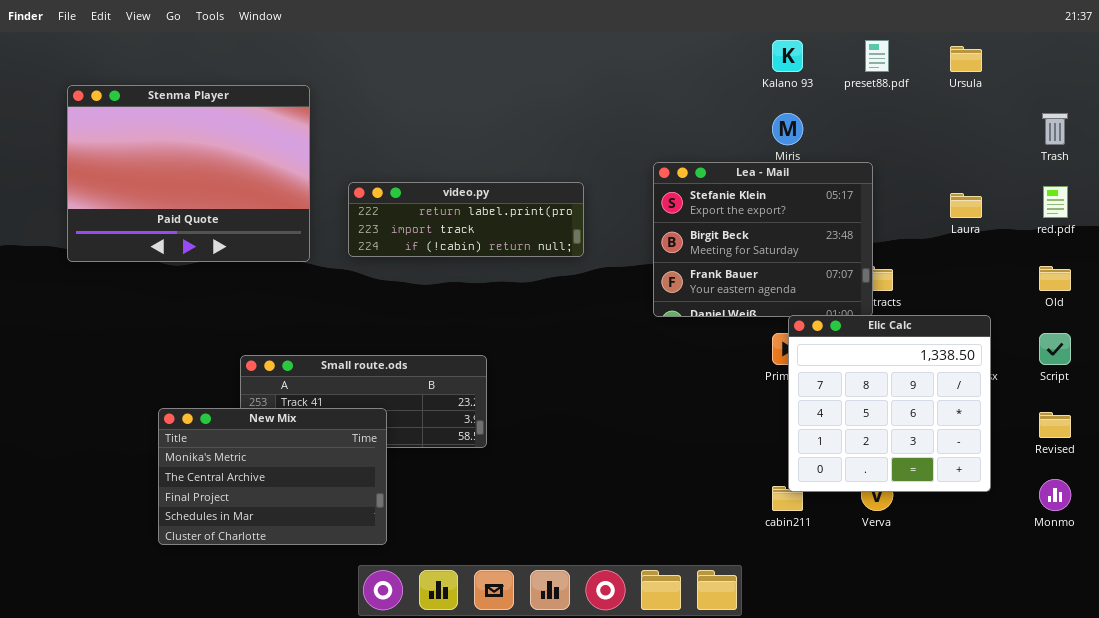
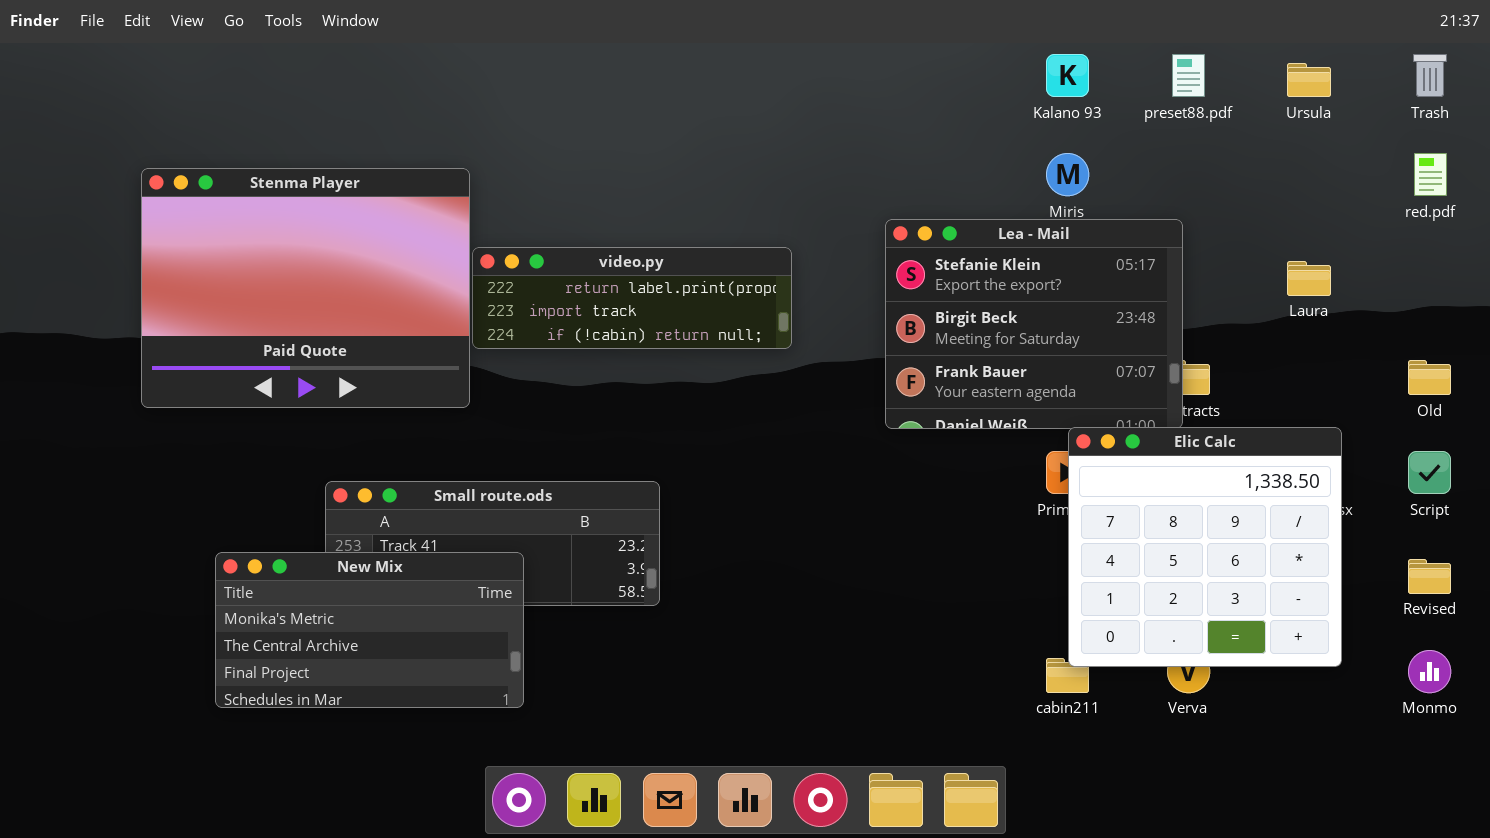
Stenma Player: [67,85,310,262] -> [141,168,470,408], moved
Trash: [1042,113,1068,145] -> [1413,54,1447,97], moved
red.pdf: [1043,186,1068,218] -> [1414,153,1447,196], moved
New Mix: [158,408,387,545] -> [215,552,524,708], resized

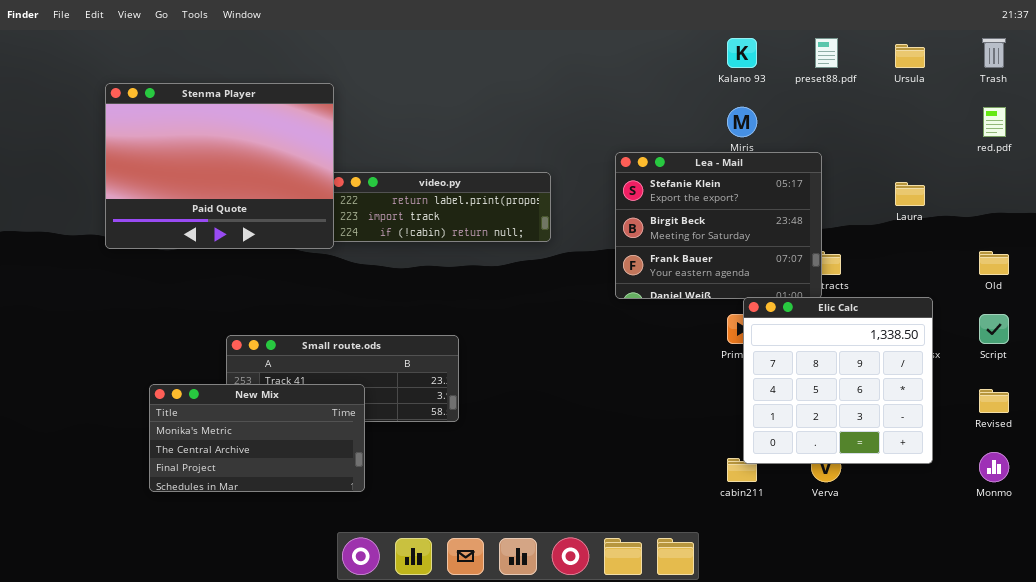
Stenma Player: [141,168,470,408] -> [105,83,334,249], moved

